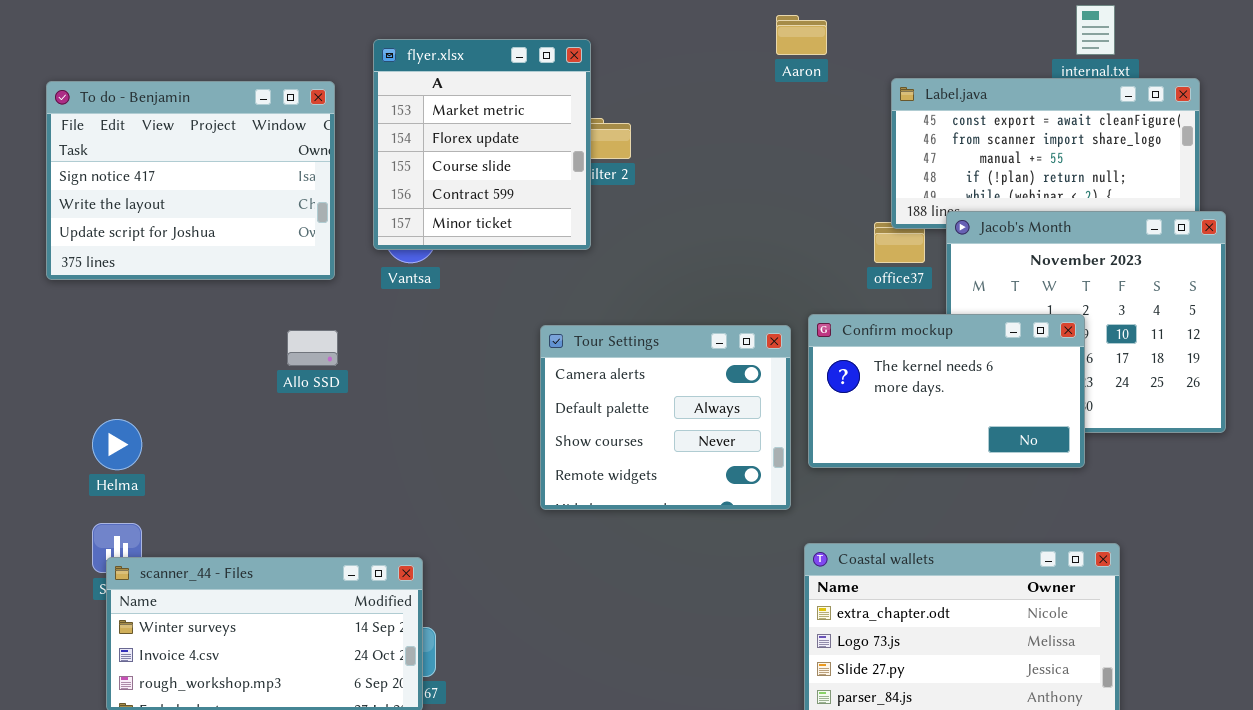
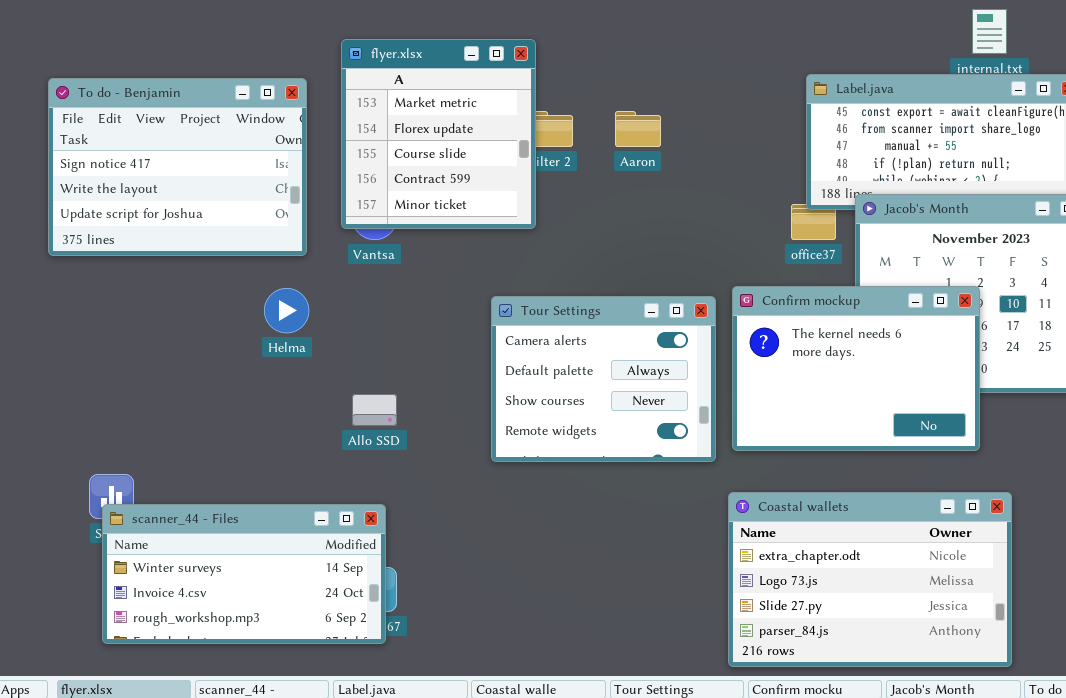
Aaron: [776,15,827,55] -> [615,111,661,147], moved
Confirm mockup: [808,314,1085,468] -> [732,286,980,451], resized
Allo SSD: [287,330,338,366] -> [352,394,397,426], moved
Helma: [92,419,142,470] -> [264,288,309,333], moved

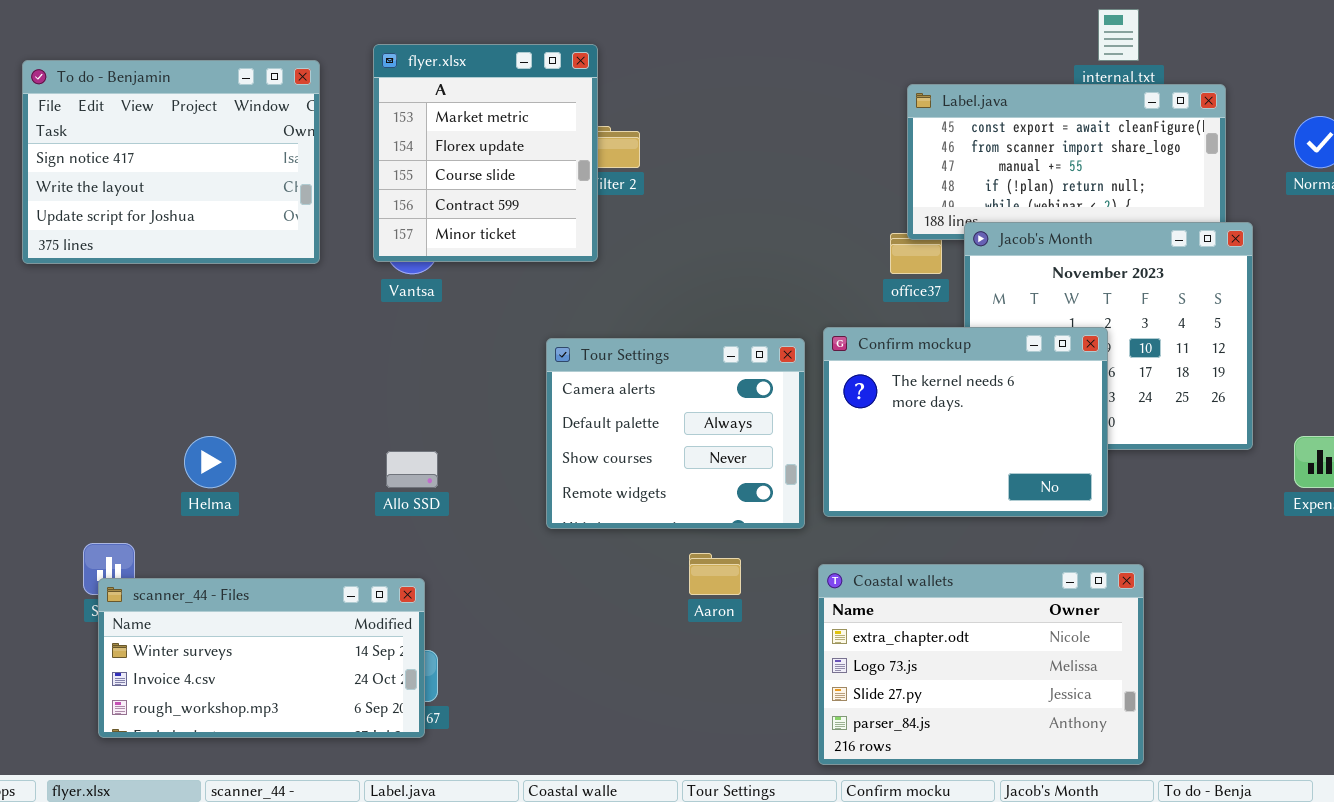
To do - Benjamin: [48,78,307,256] -> [22,60,320,264], moved
Aaron: [615,111,661,147] -> [689,553,741,595], moved
Helma: [264,288,309,333] -> [184,436,236,488], moved

